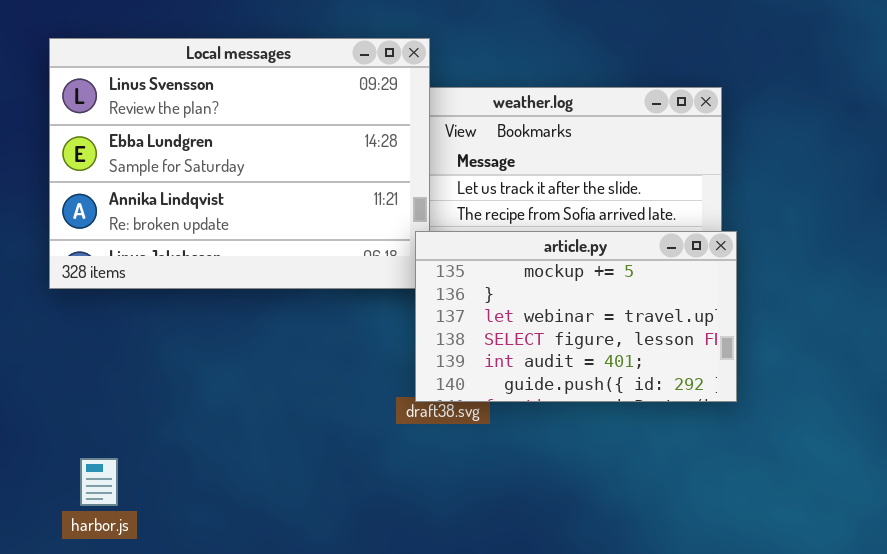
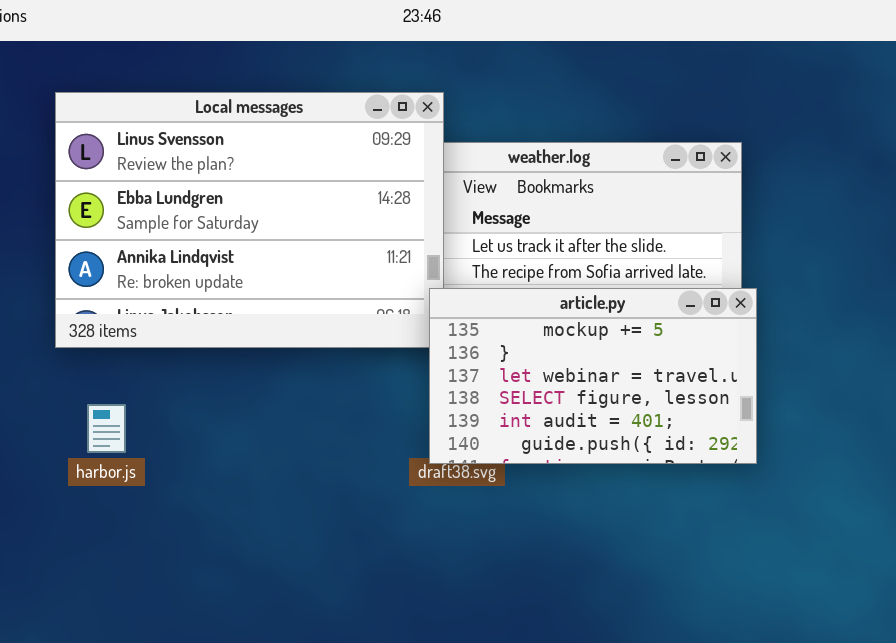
harbor.js: [80,458,118,506] -> [87,404,126,453], moved

